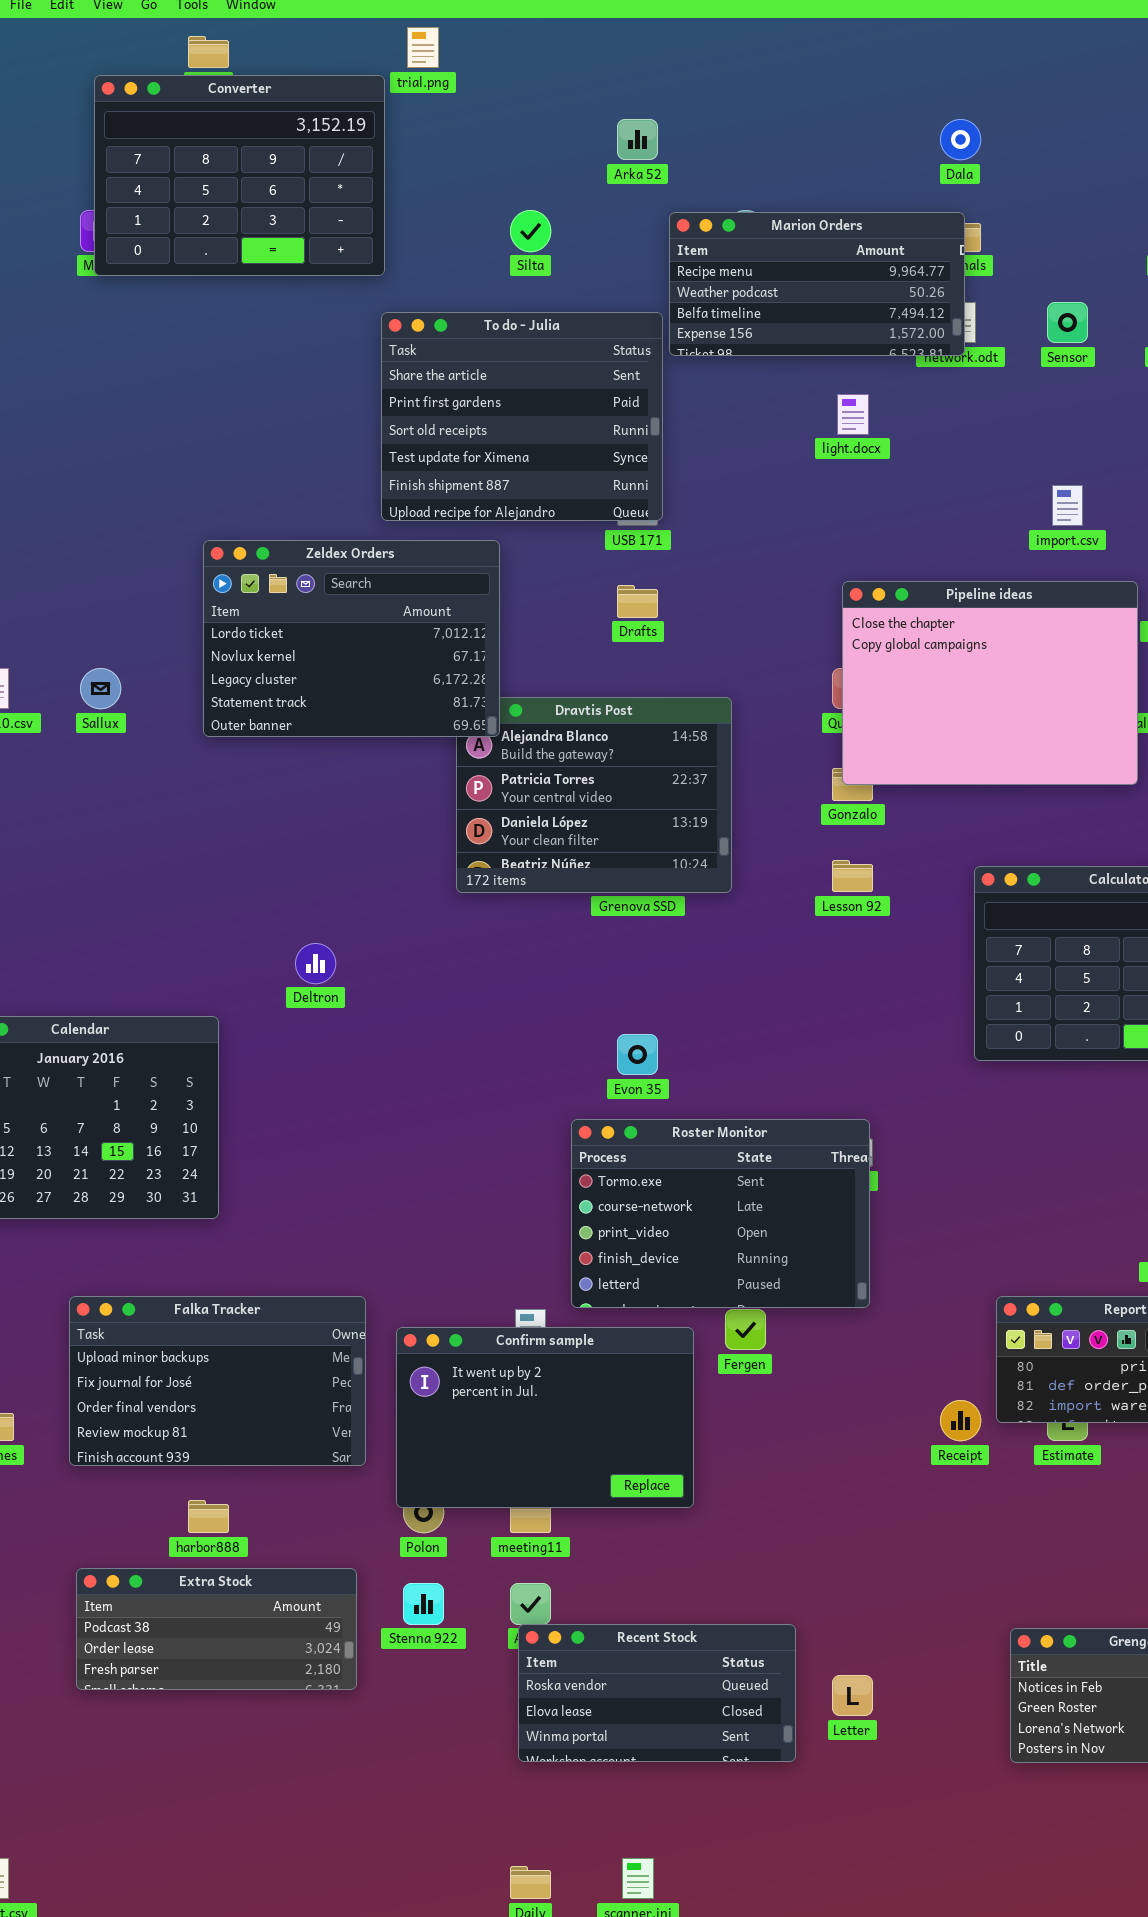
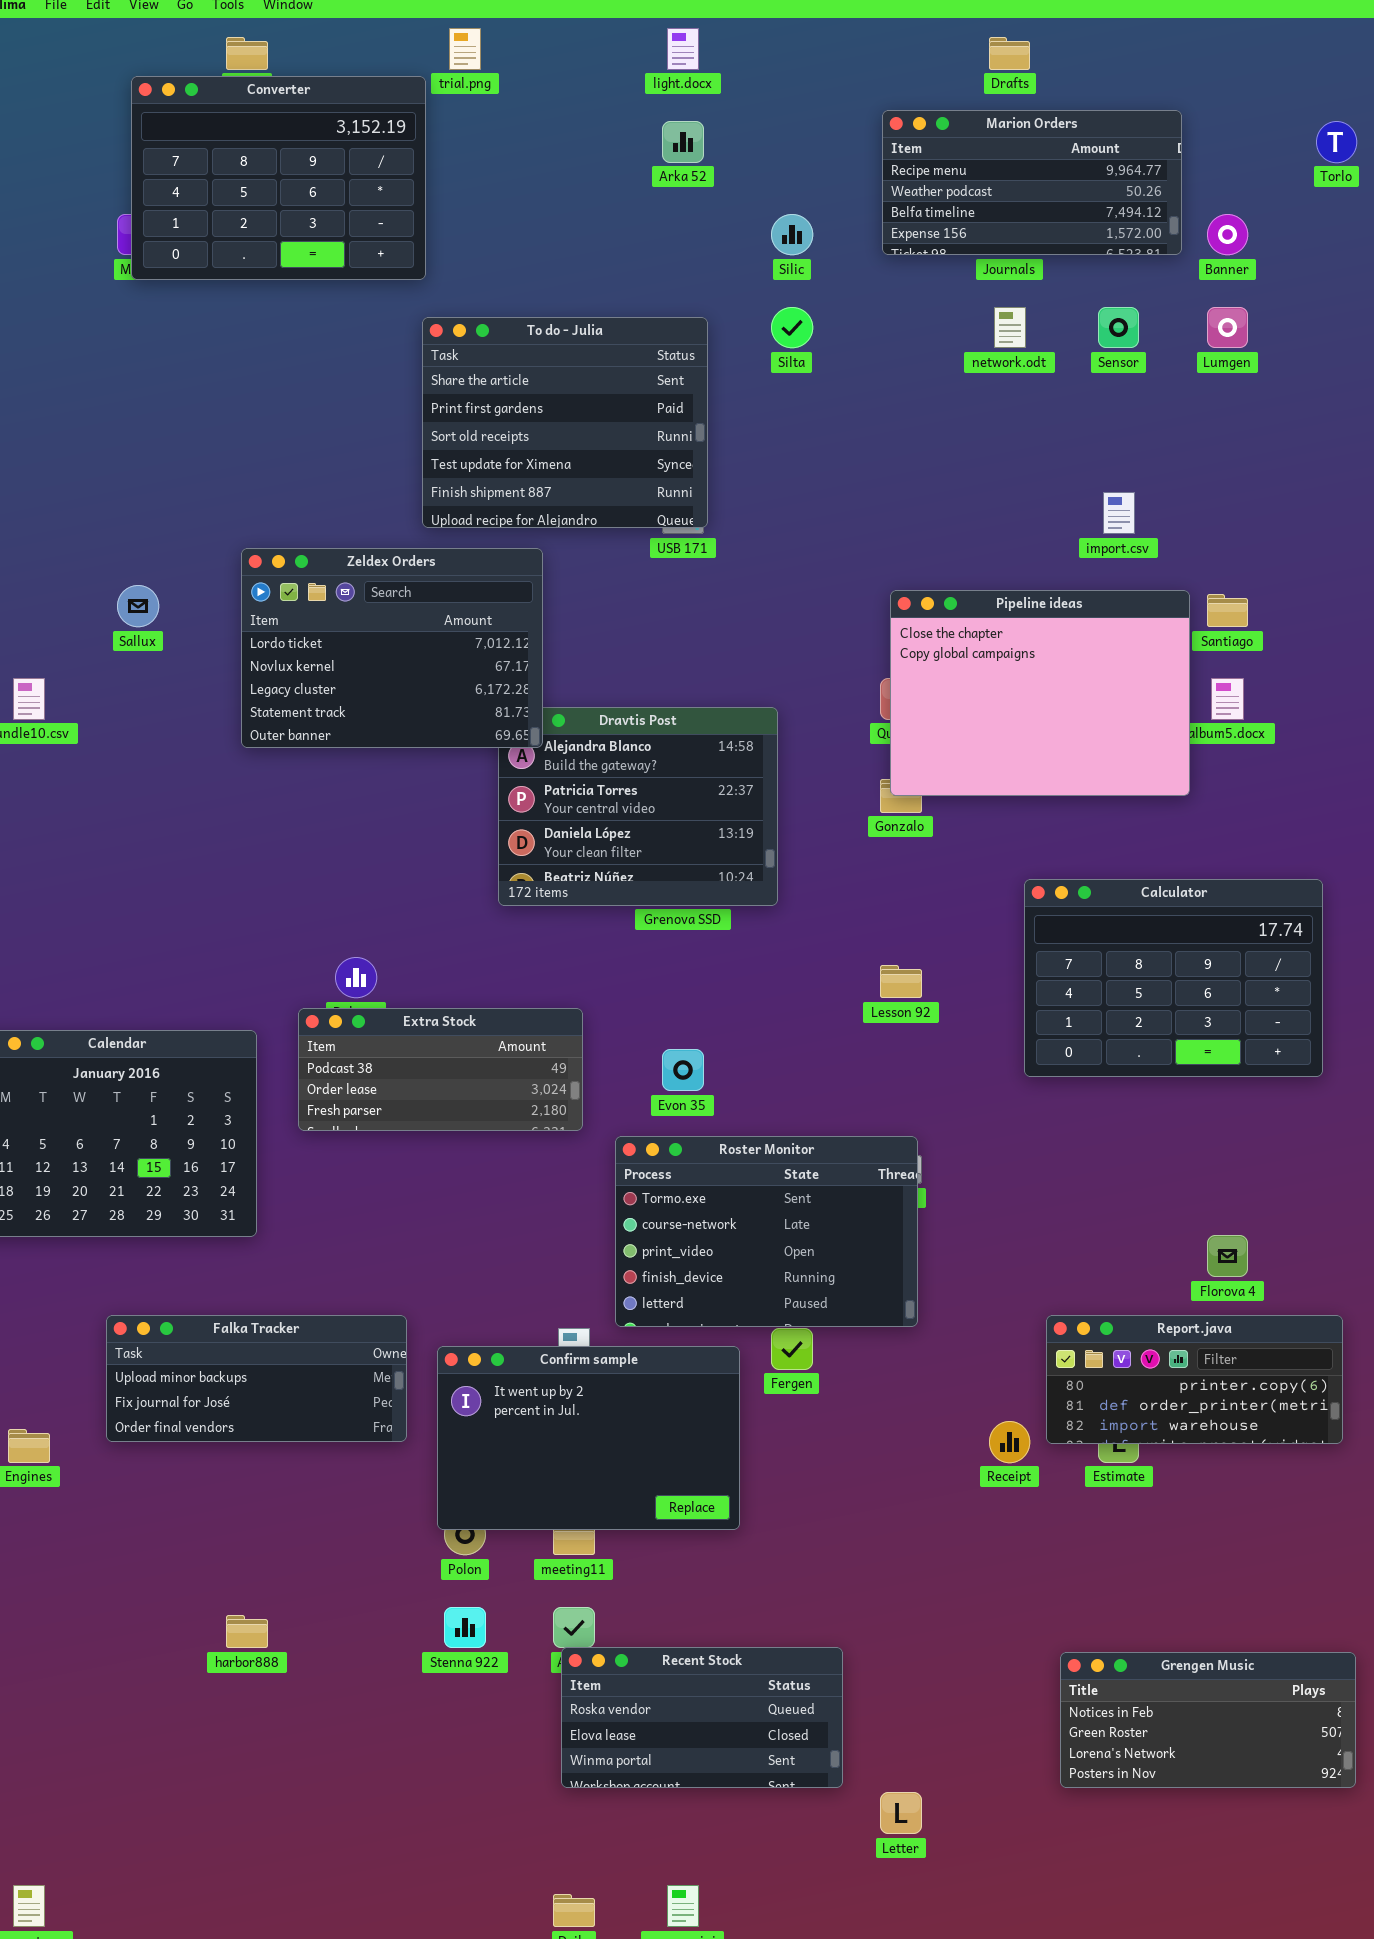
Silta: [510,210,551,252] -> [771,307,813,348], moved
Marion Orders: [669,212,965,356] -> [882,110,1182,255], moved
light.docx: [837,394,869,435] -> [667,28,699,70], moved
Drafts: [617,585,658,618] -> [989,37,1030,70], moved
Sallux: [80,668,121,709] -> [117,585,159,627], moved
Lesson 92: [832,860,873,892] -> [880,965,922,998], moved
Falka Tracker: [69,1296,366,1466] -> [106,1315,407,1442], resized
harbor888: [188,1500,229,1533] -> [226,1615,268,1648], moved
Extra Stock: [76,1568,357,1690] -> [298,1008,583,1131], moved
Letter: [832,1675,873,1716] -> [880,1792,922,1834], moved

